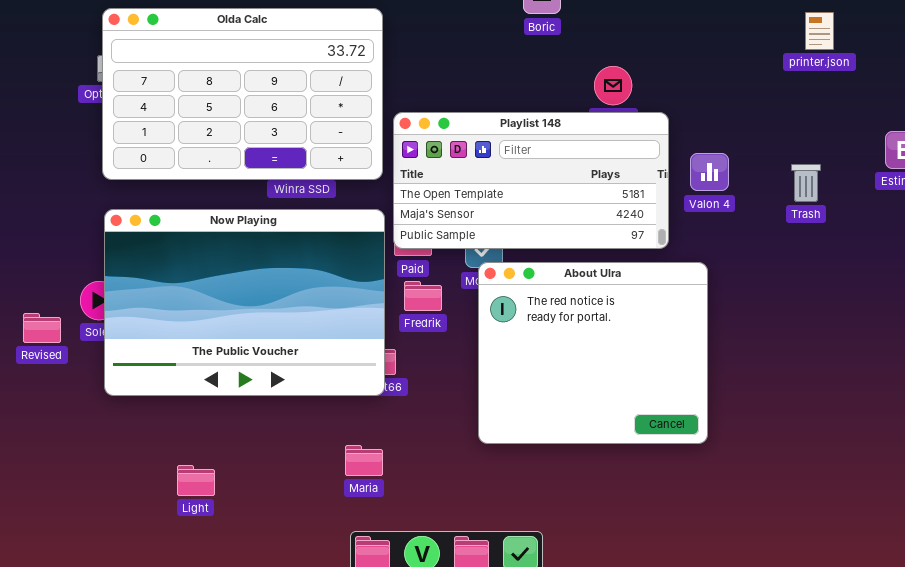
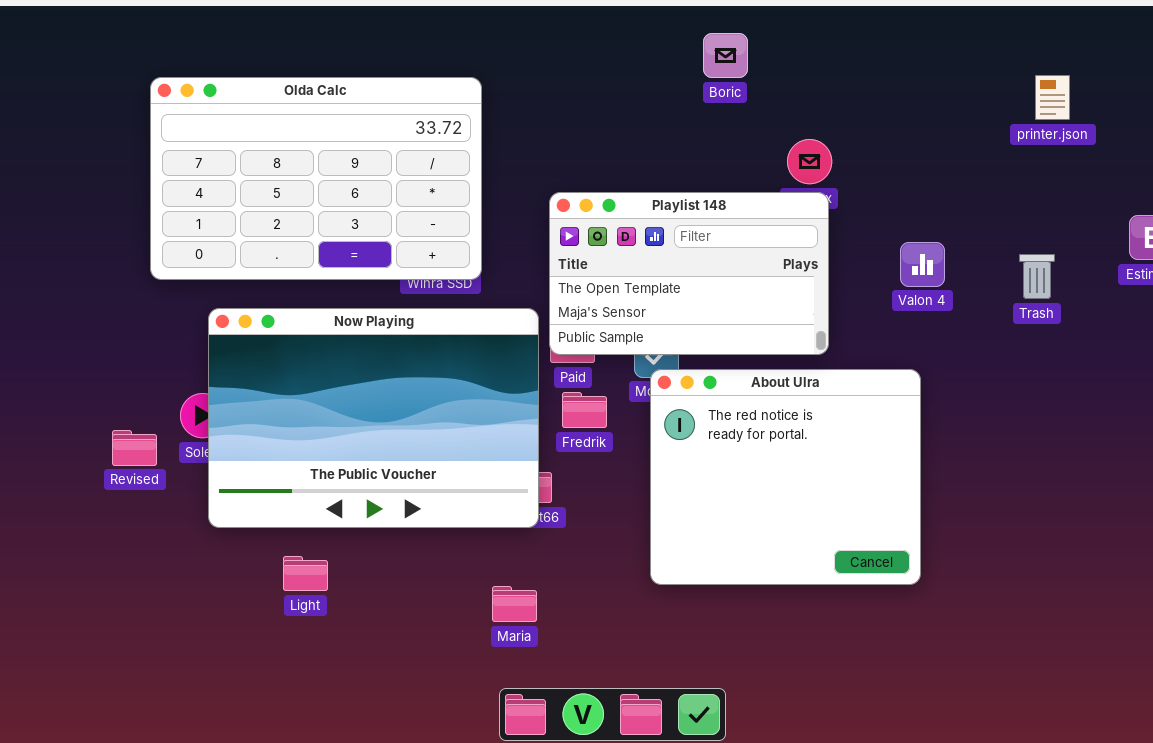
Olda Calc: [102,8,383,180] -> [150,77,482,280], moved
Playlist 148: [393,112,669,249] -> [549,192,829,355], resized
Light: [177,465,215,496] -> [283,556,328,591], moved

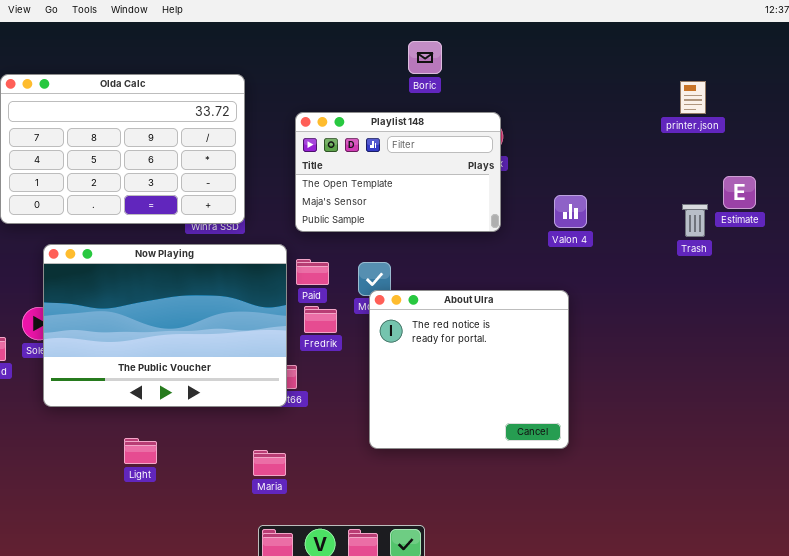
printer.json: [1035,75,1070,120] -> [680,81,706,114], moved
Playlist 148: [549,192,829,355] -> [295,112,501,232], moved
Trash: [1019,254,1055,299] -> [682,204,708,237], moved
Light: [283,556,328,591] -> [124,438,157,464], moved

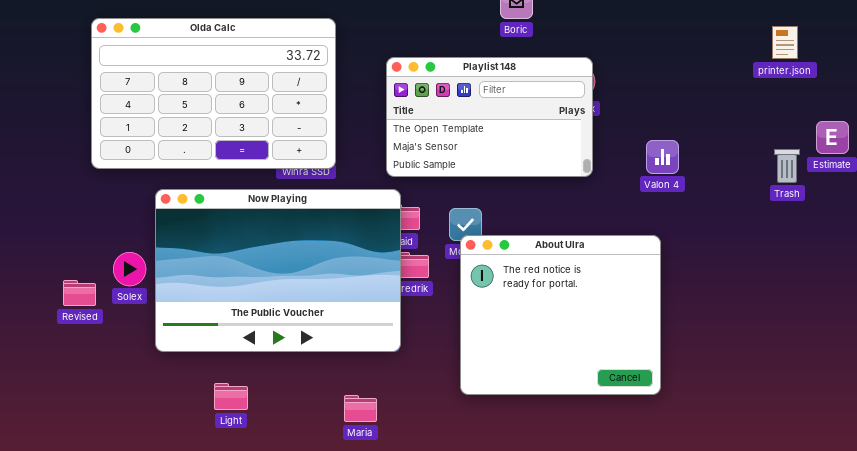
Now Playing: [43,244,287,407] -> [155,189,401,352], moved

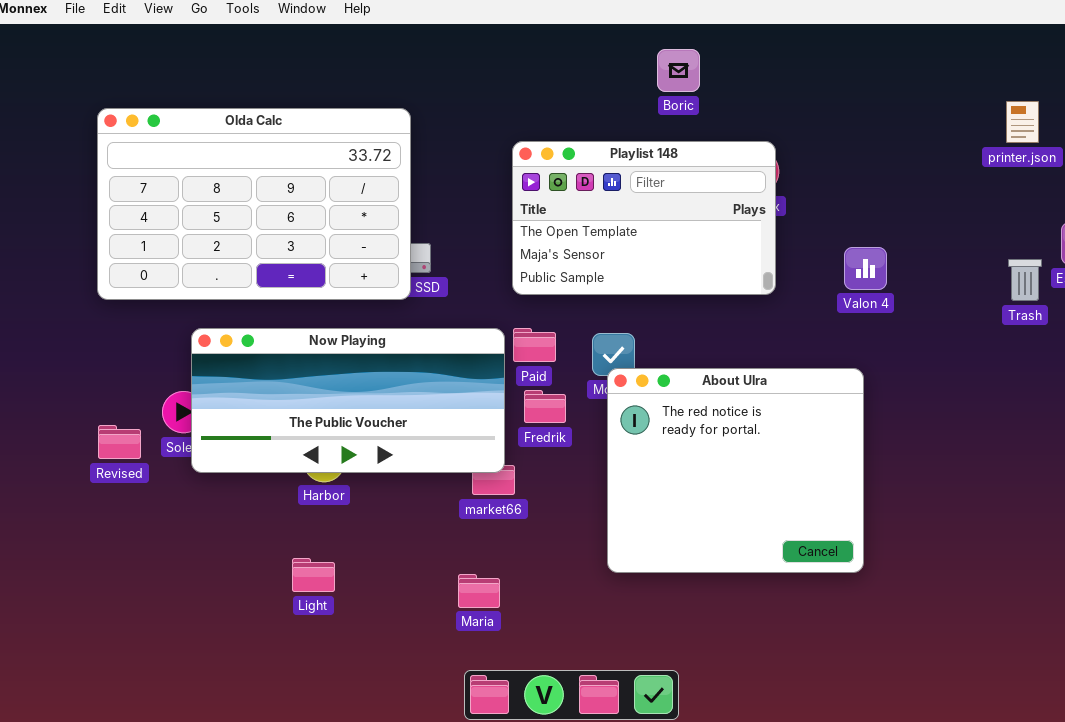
Olda Calc: [91,18,336,169] -> [97,108,411,300], moved
Now Playing: [155,189,401,352] -> [191,328,505,473], moved, resized

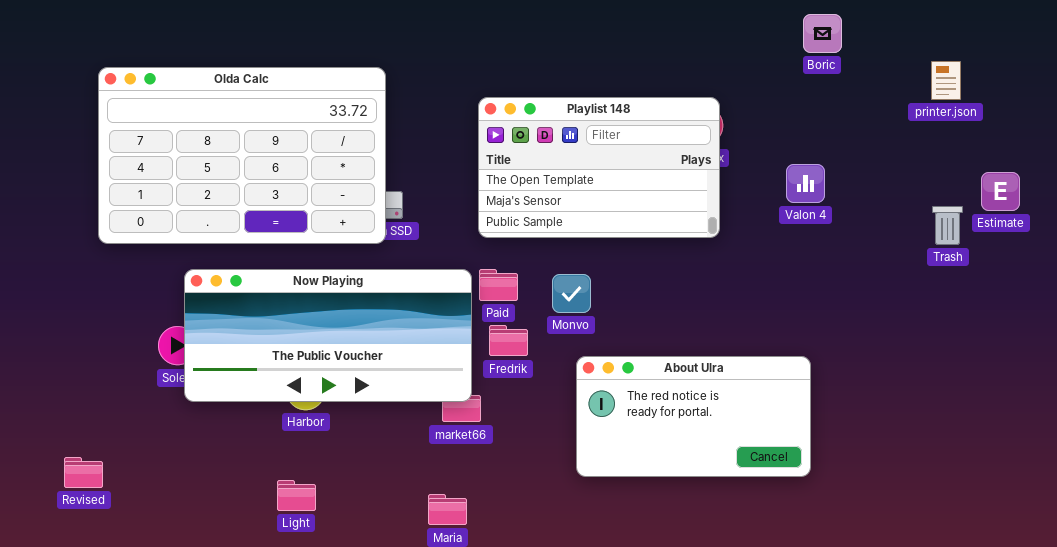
Boric: [657,49,700,92] -> [803,14,842,53], moved
Valon 4: [844,247,887,290] -> [786,164,825,203], moved
About Ulra: [607,368,864,573] -> [576,356,811,477], moved, resized
Revised: [98,425,141,459] -> [64,457,103,488], moved

